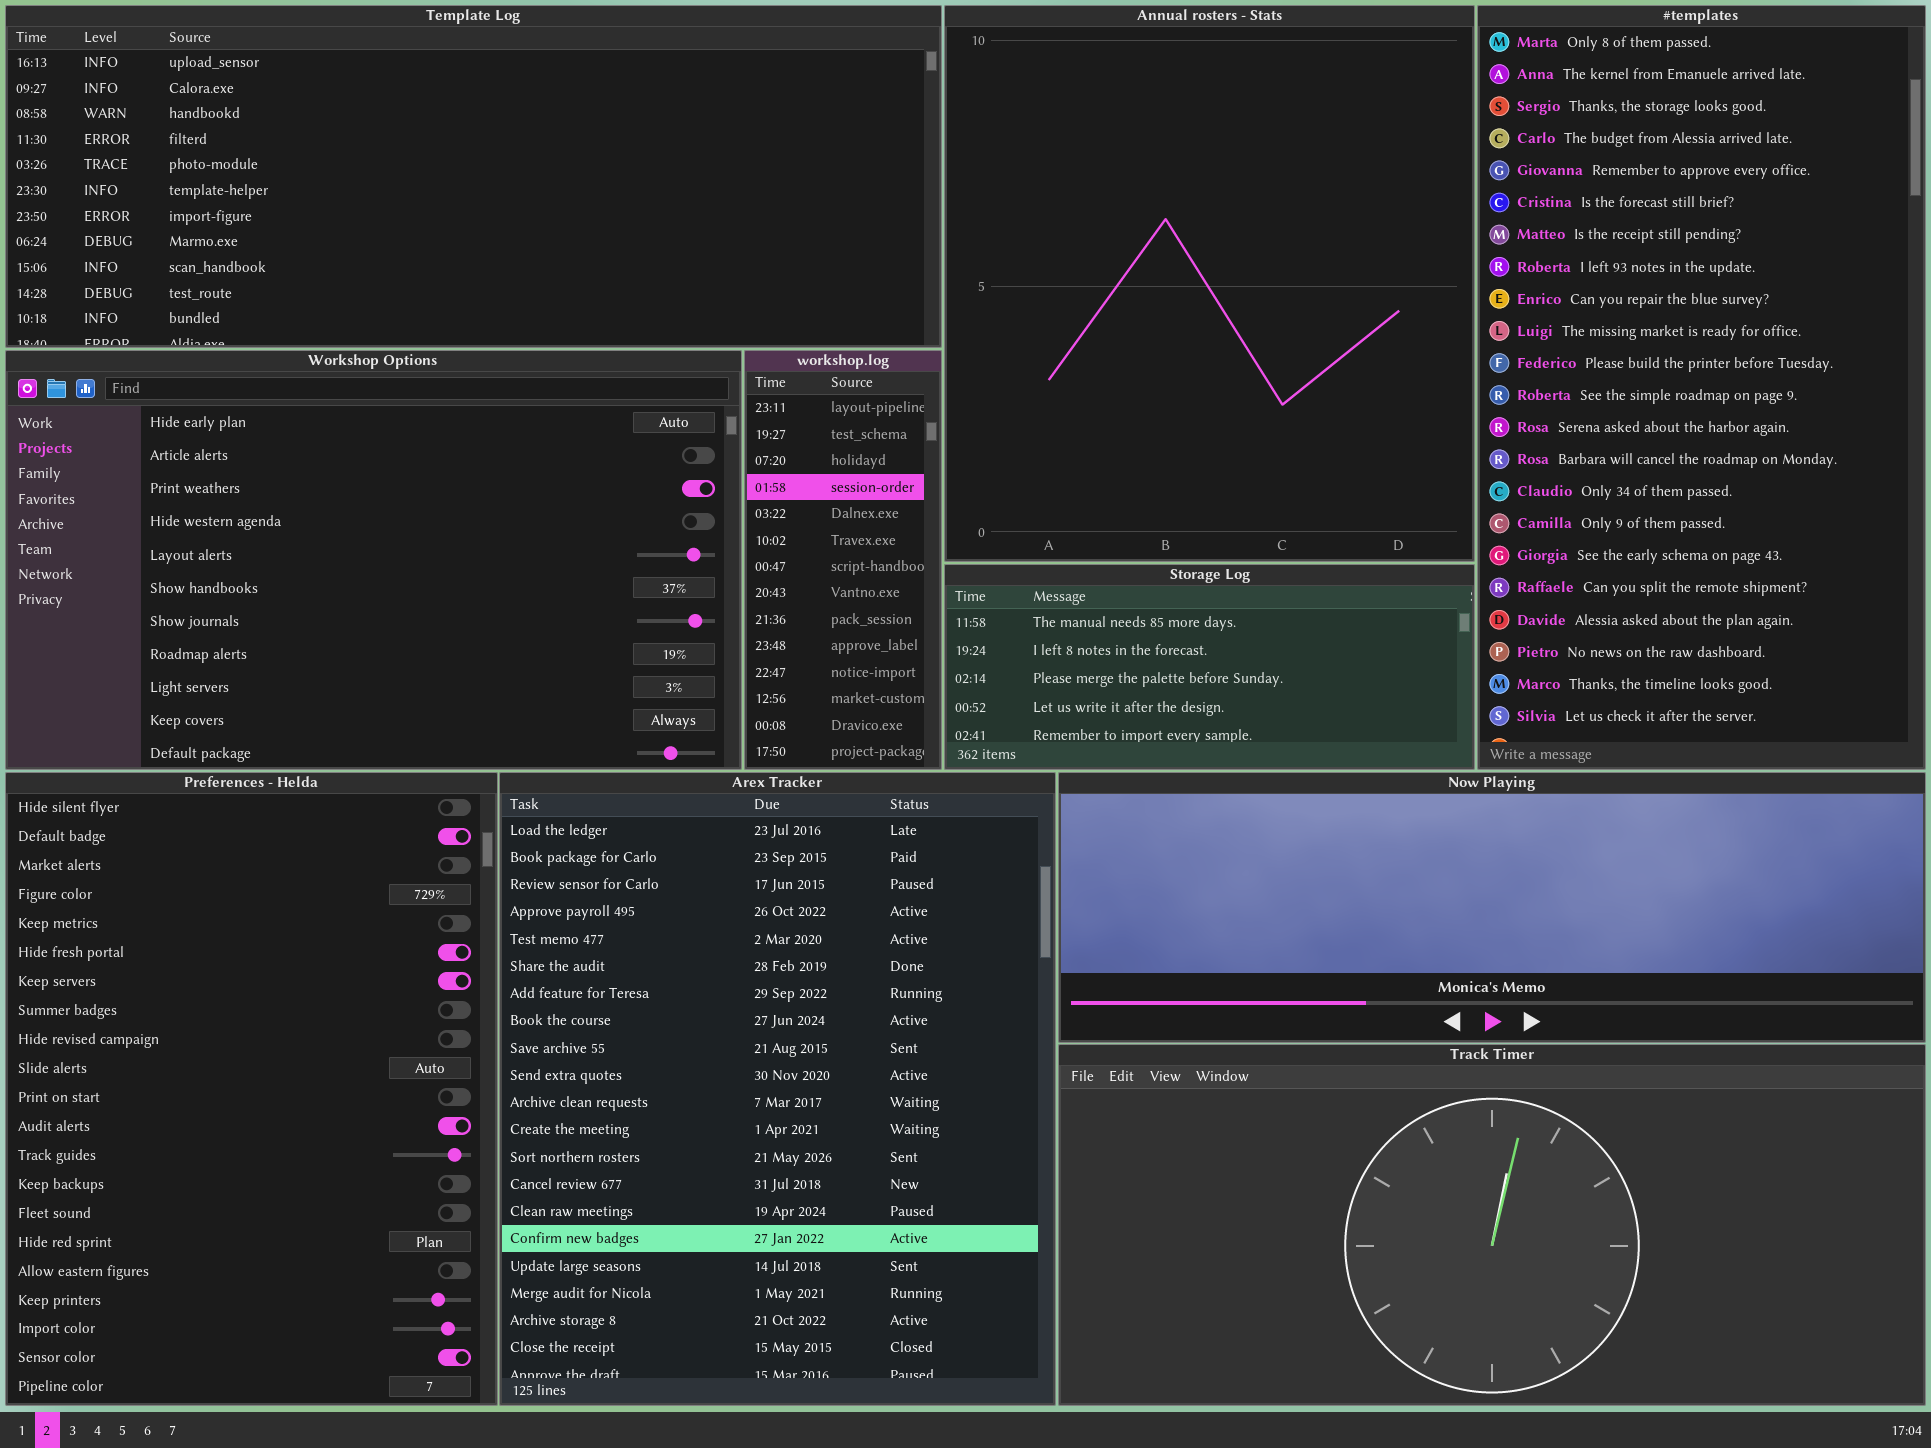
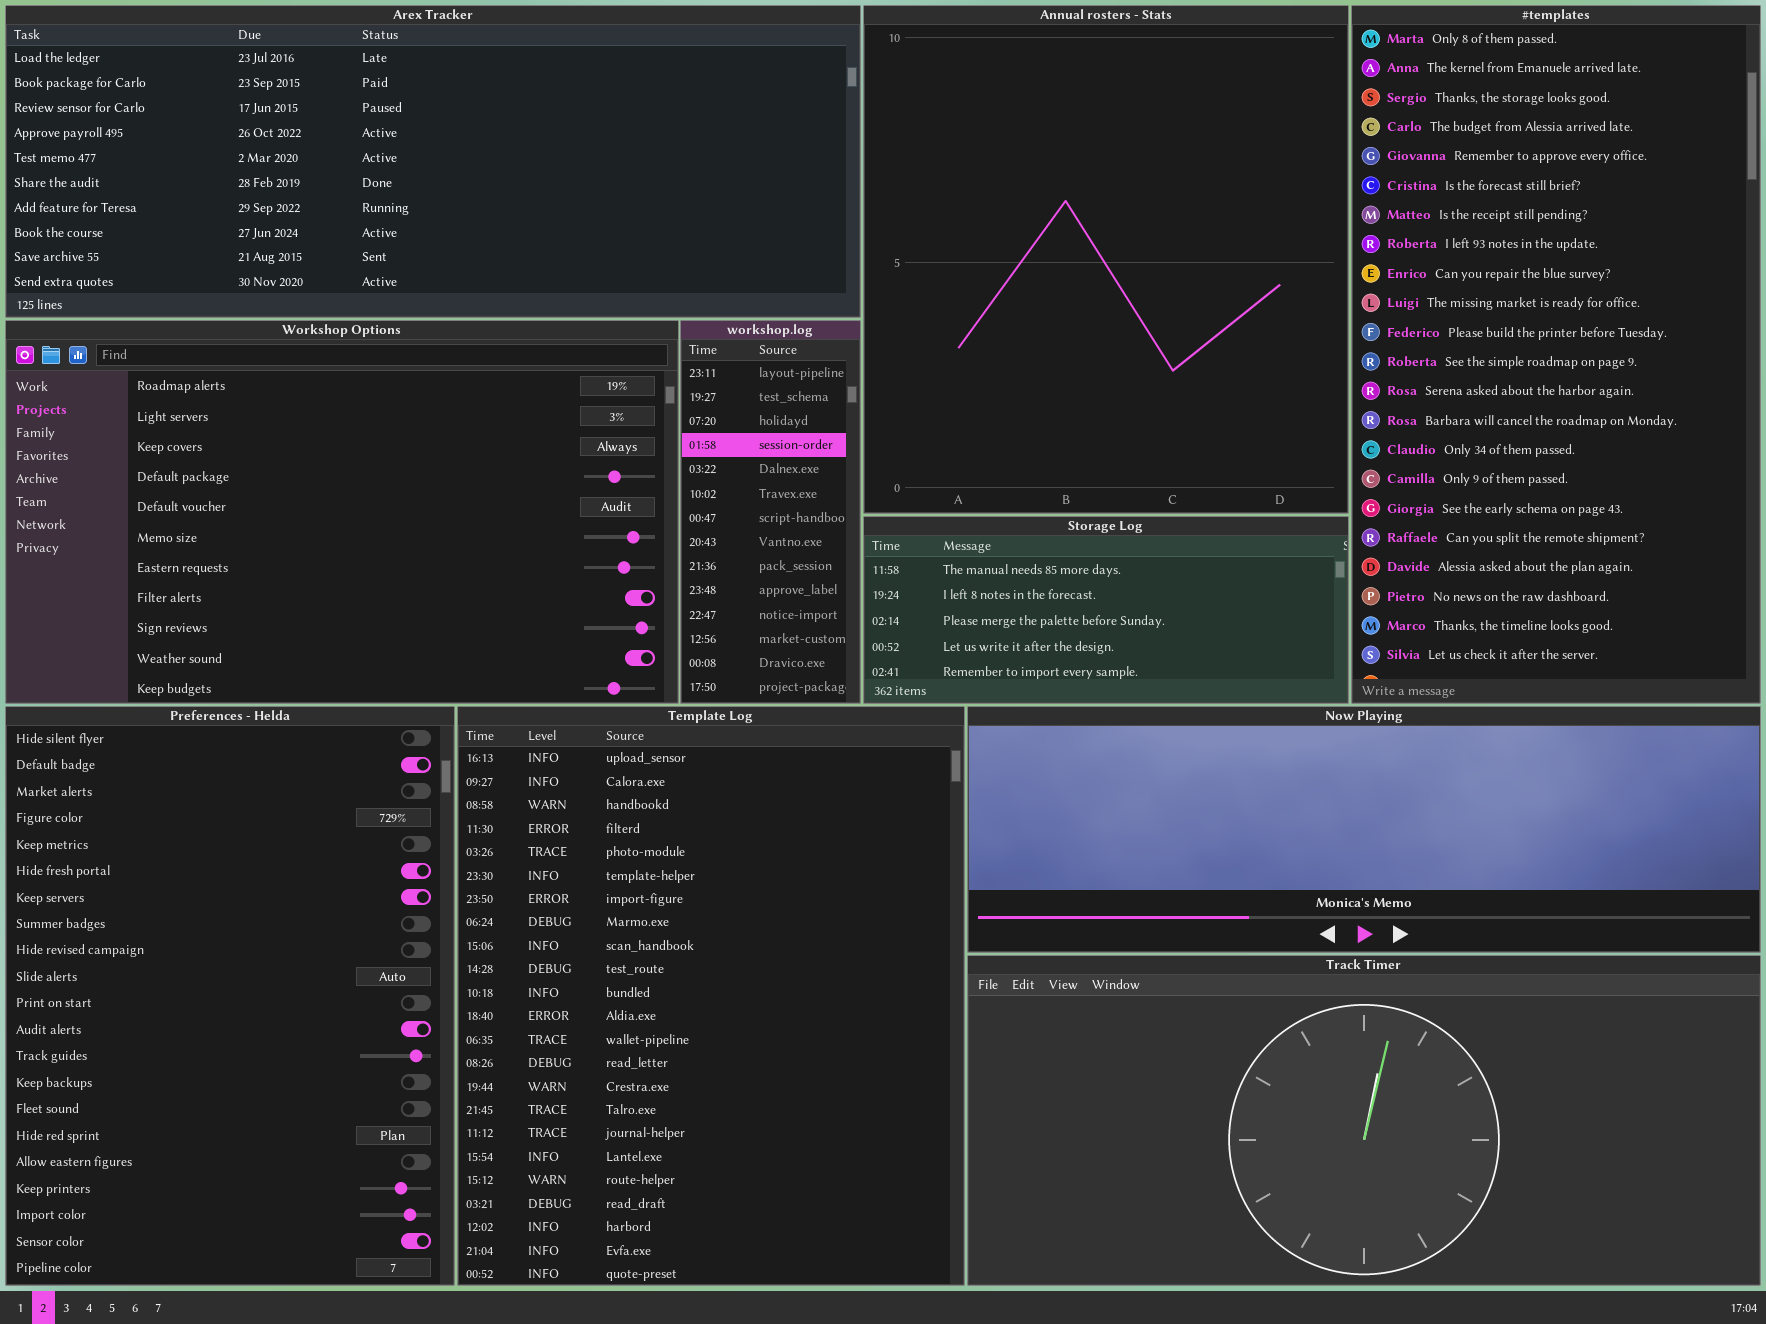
Template Log: [5,5,942,348] -> [457,706,965,1286], moved, resized
Workshop Options: [5,350,742,770] -> [5,320,679,704], scrolled down 7 rows
Arex Tracker: [499,772,1056,1406] -> [5,5,861,318], moved, resized

